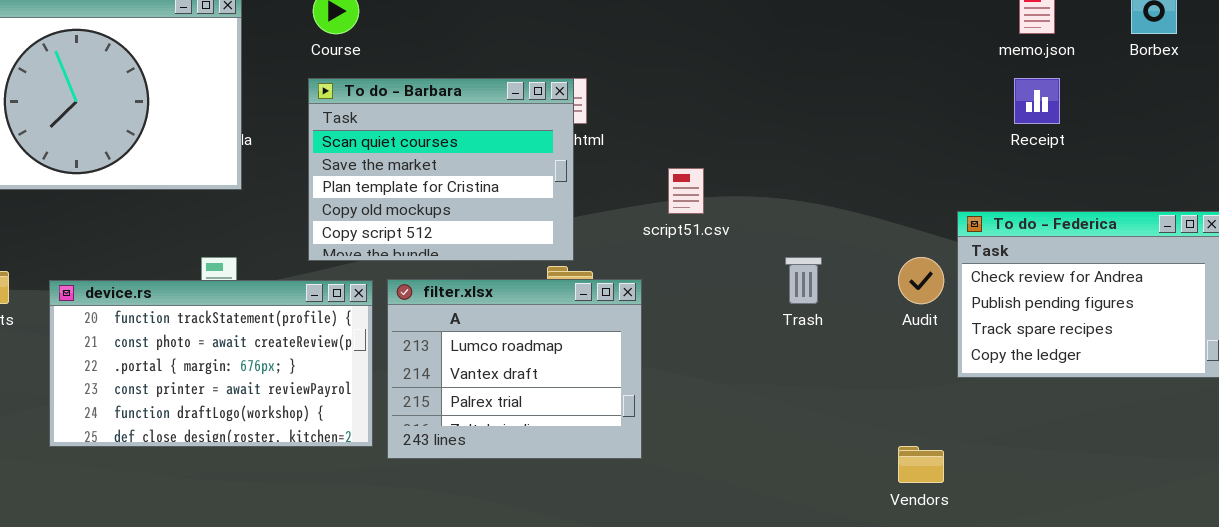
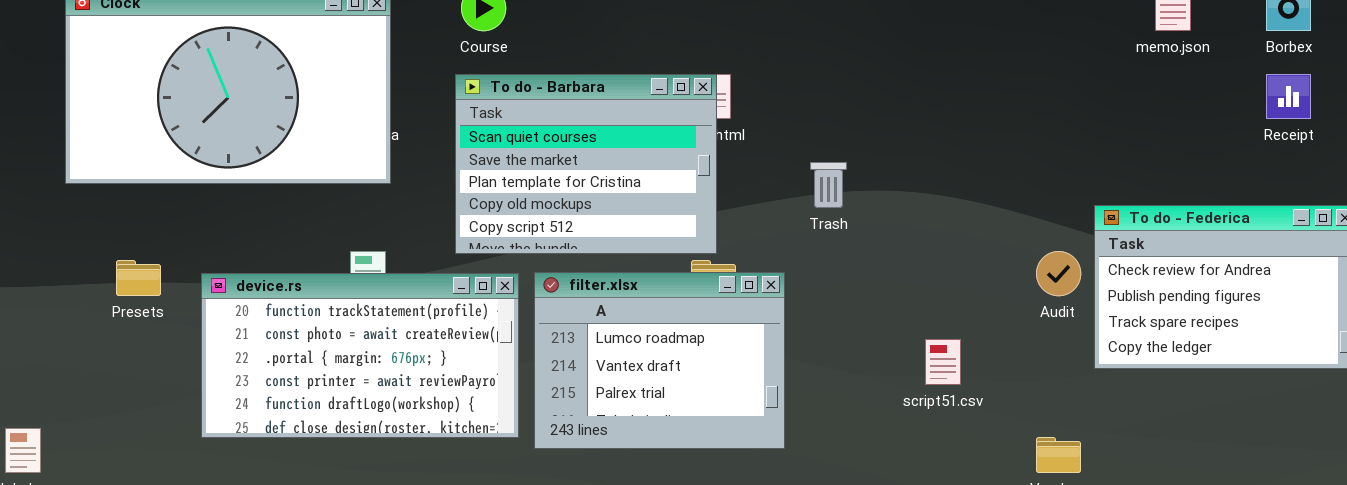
Receipt: [1014,78,1060,124] -> [1266,74,1311,119], moved
script51.csv: [668,168,704,214] -> [925,339,961,385], moved
Trash: [785,257,822,304] -> [810,162,847,208], moved

